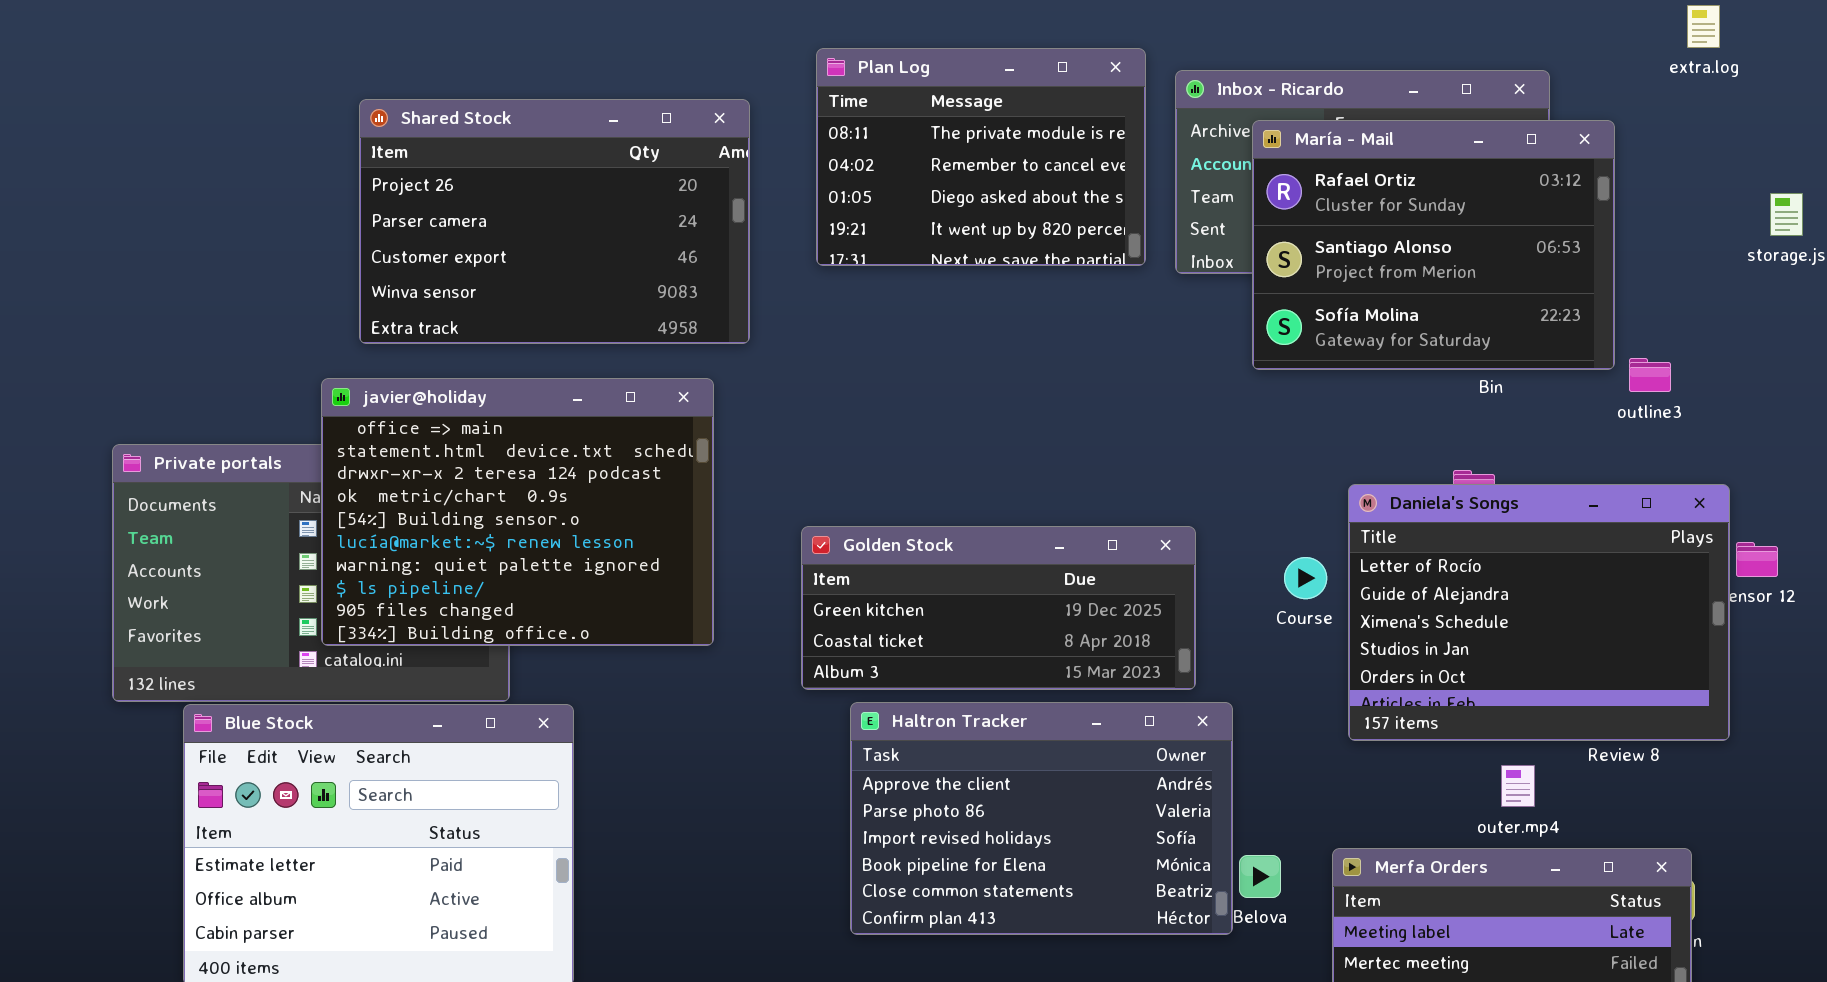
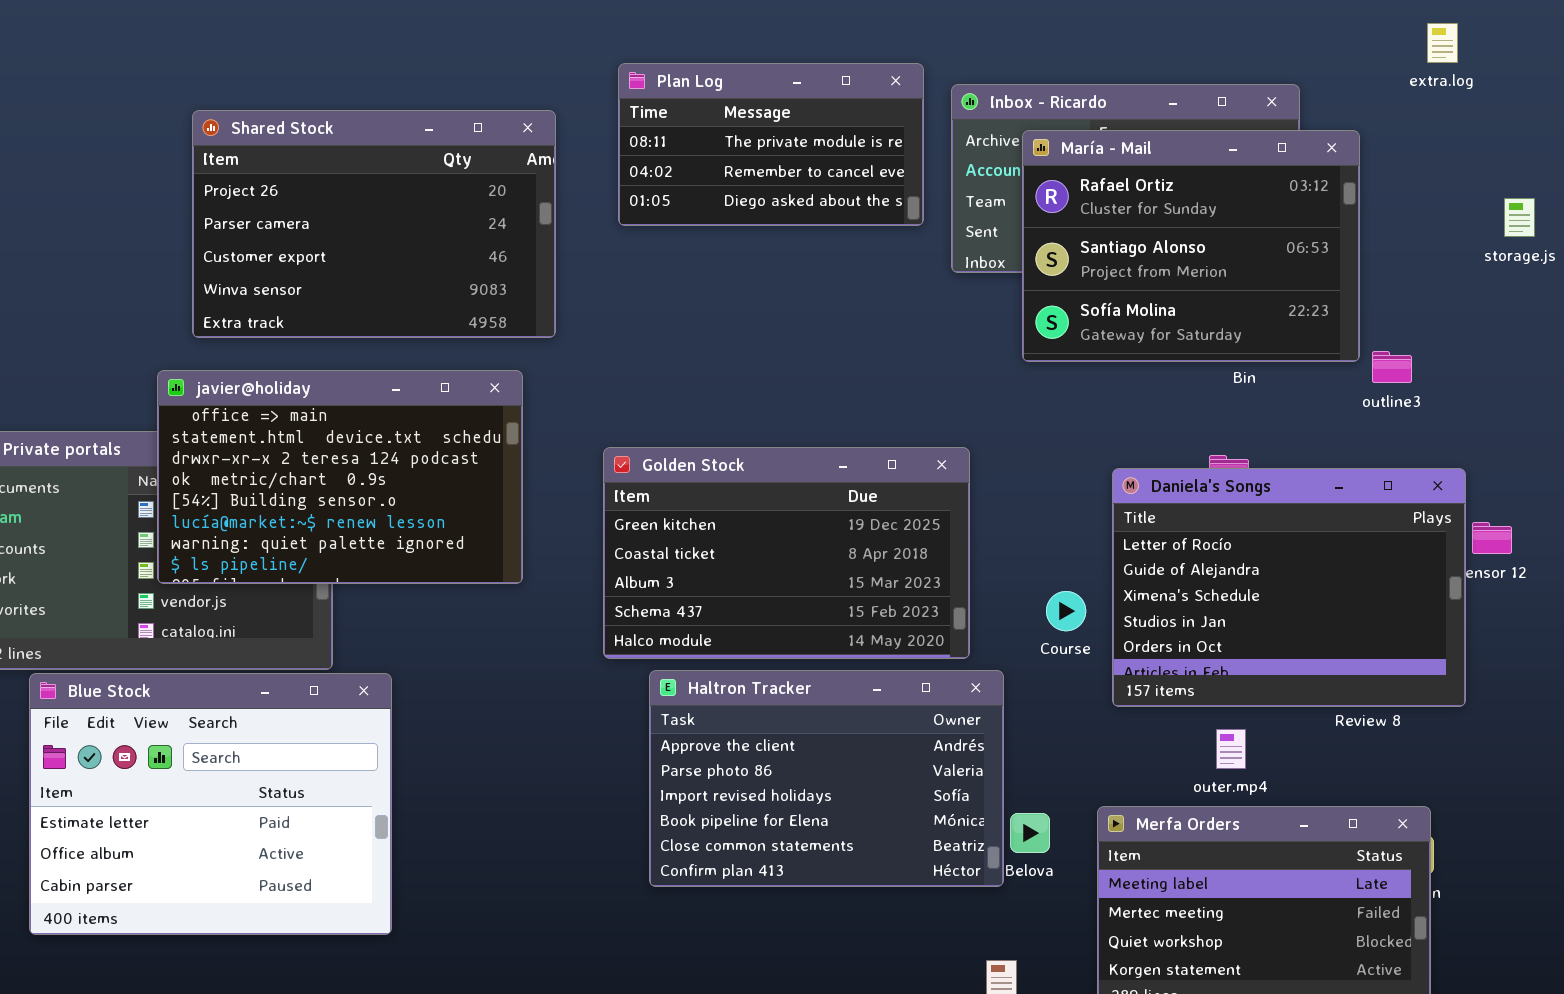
Plan Log: [816,48,1146,266] -> [618,63,924,226], resized
javier@holiday: [321,378,714,646] -> [157,370,523,584], resized
Golden Stock: [801,526,1196,690] -> [603,447,970,659], resized
Course: [1284,557,1327,599] -> [1046,591,1086,631], moved
outer.mp4: [1501,765,1535,807] -> [1216,729,1246,769], moved

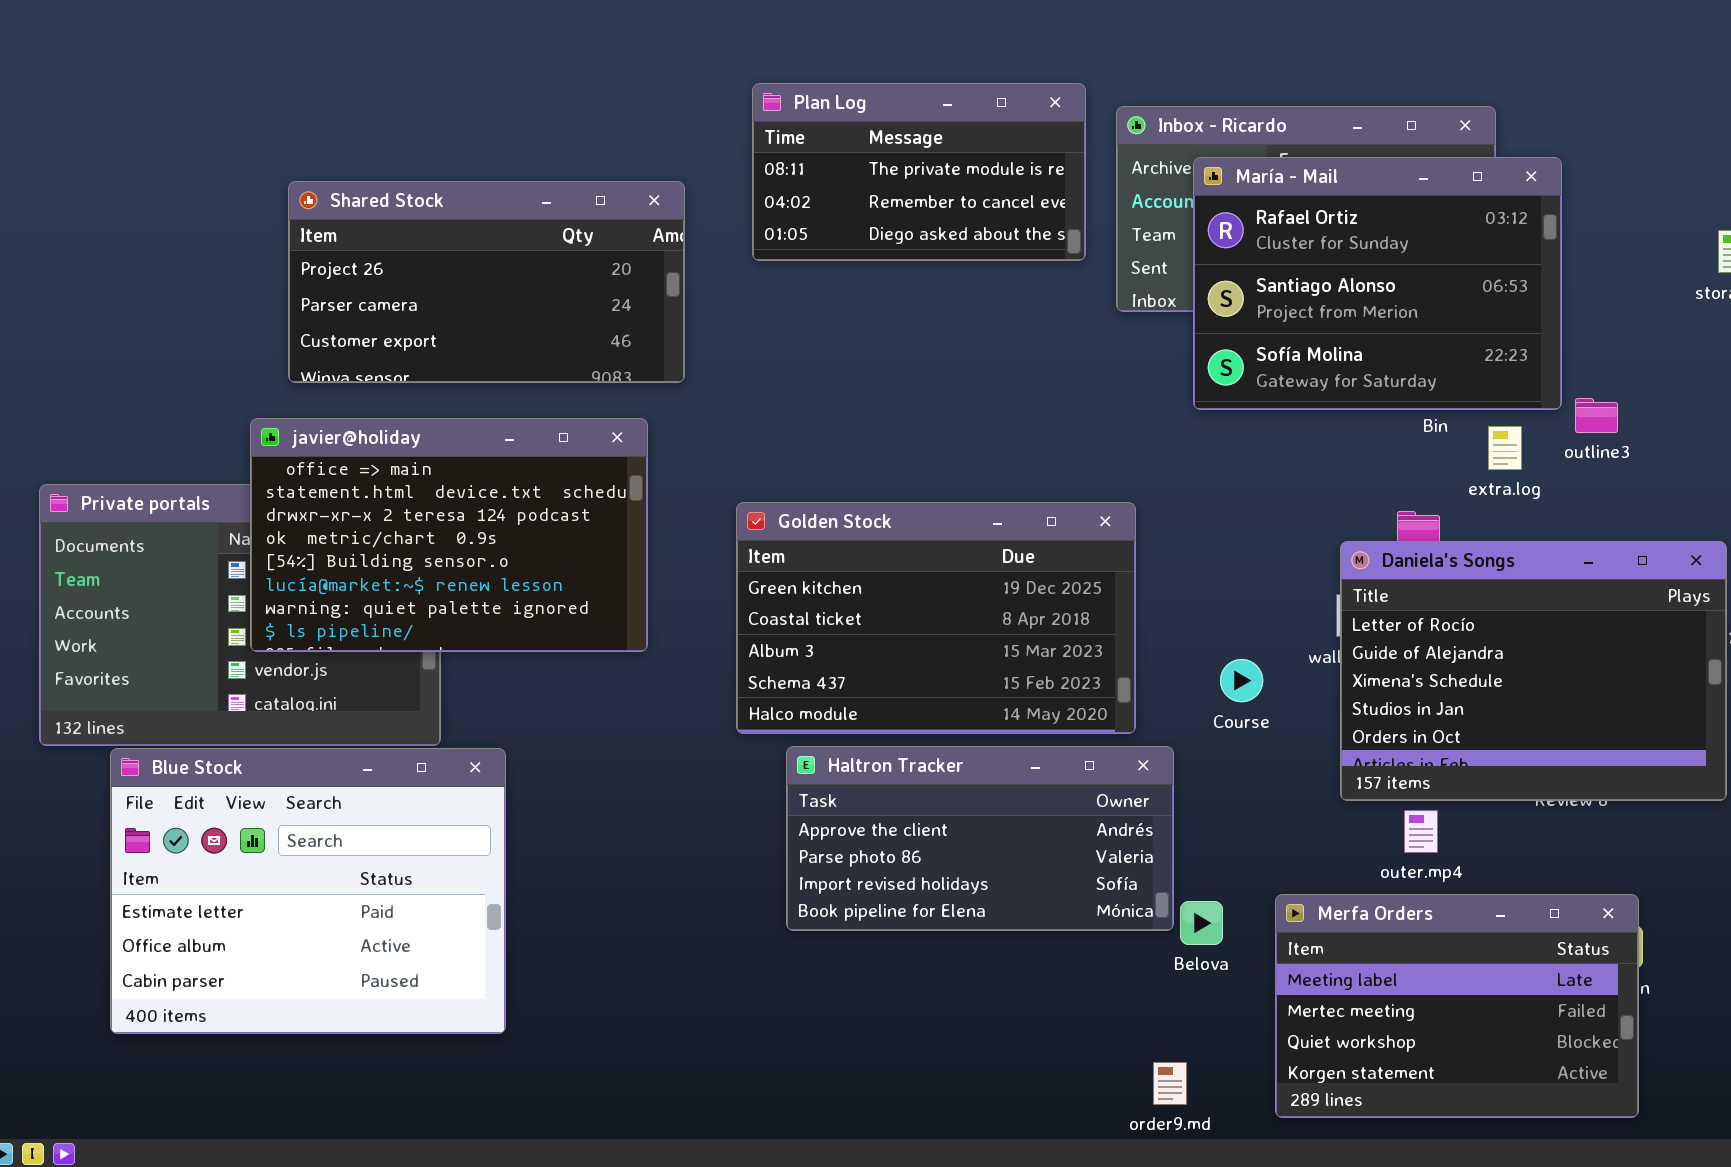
extra.log: [1427,23,1458,63] -> [1488,426,1522,470], moved
Shared Stock: [192,110,556,338] -> [288,181,685,383], resized
Daniela's Songs: [1112,468,1466,707] -> [1340,541,1727,801], moved
Haltron Tracker: [649,670,1004,887] -> [786,746,1174,931], resized

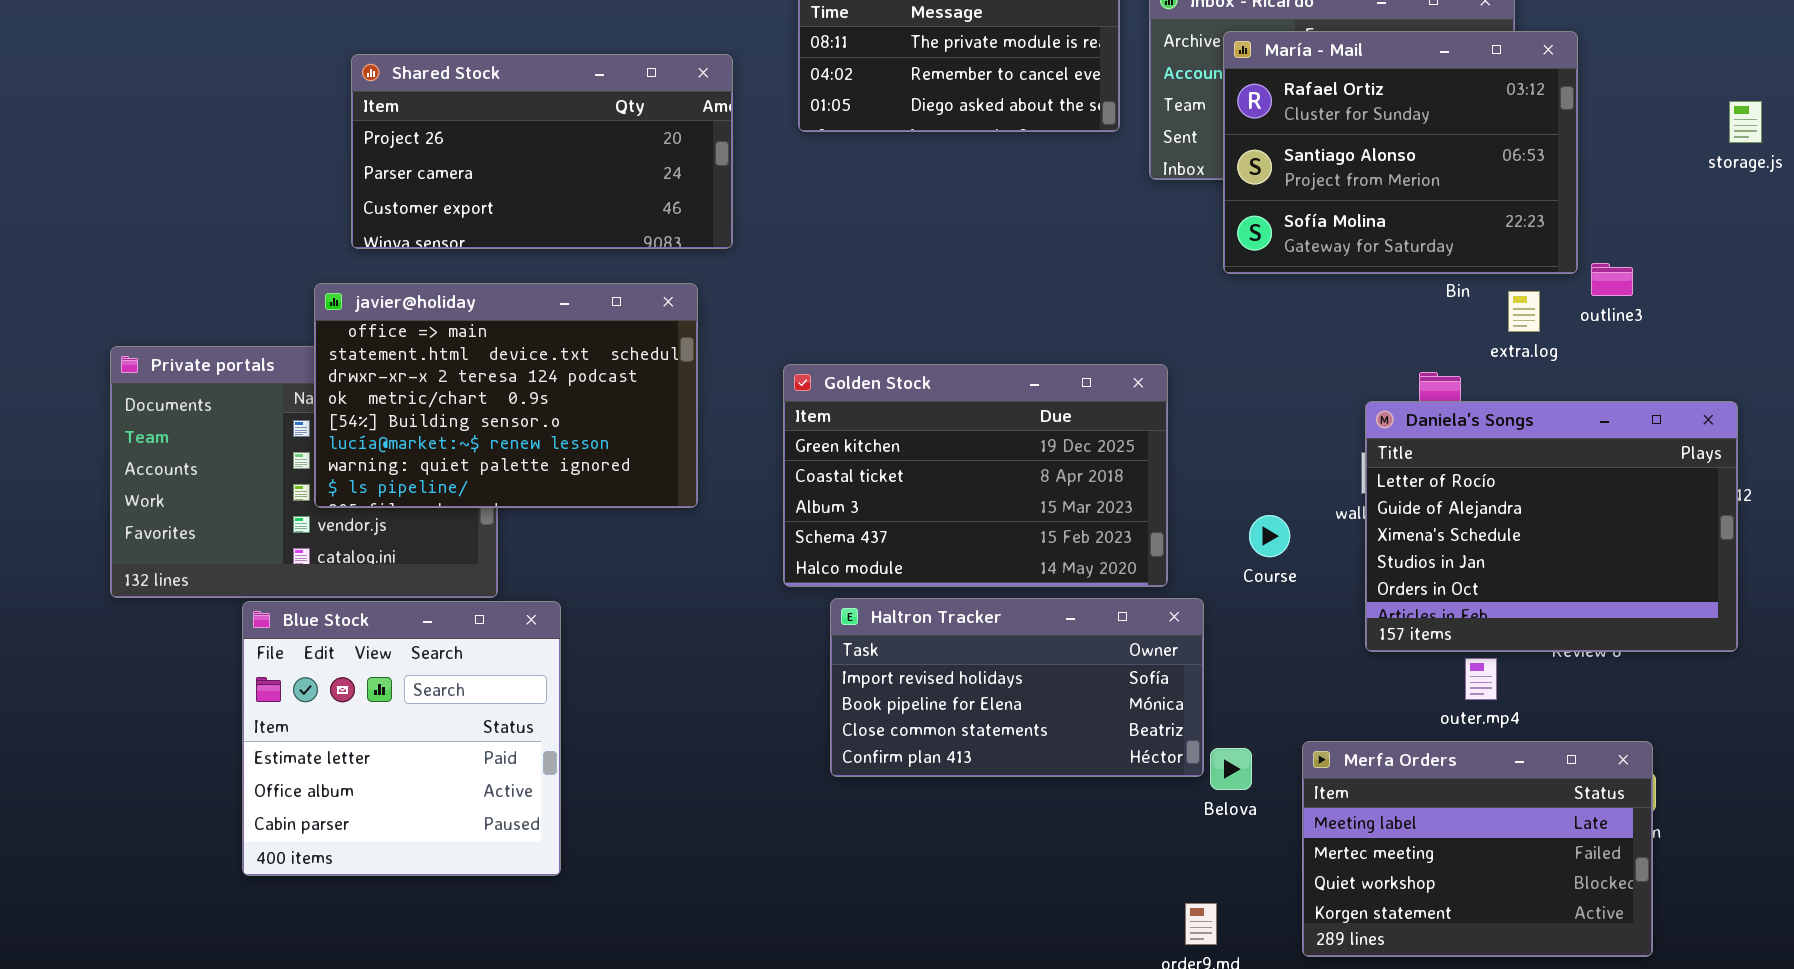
Haltron Tracker: [786,746,1174,931] -> [830,598,1204,777], scrolled down 2 rows
Blue Stock: [110,748,506,1034] -> [242,601,561,876], resized
outer.mp4: [1404,810,1438,853] -> [1465,658,1497,700], moved

